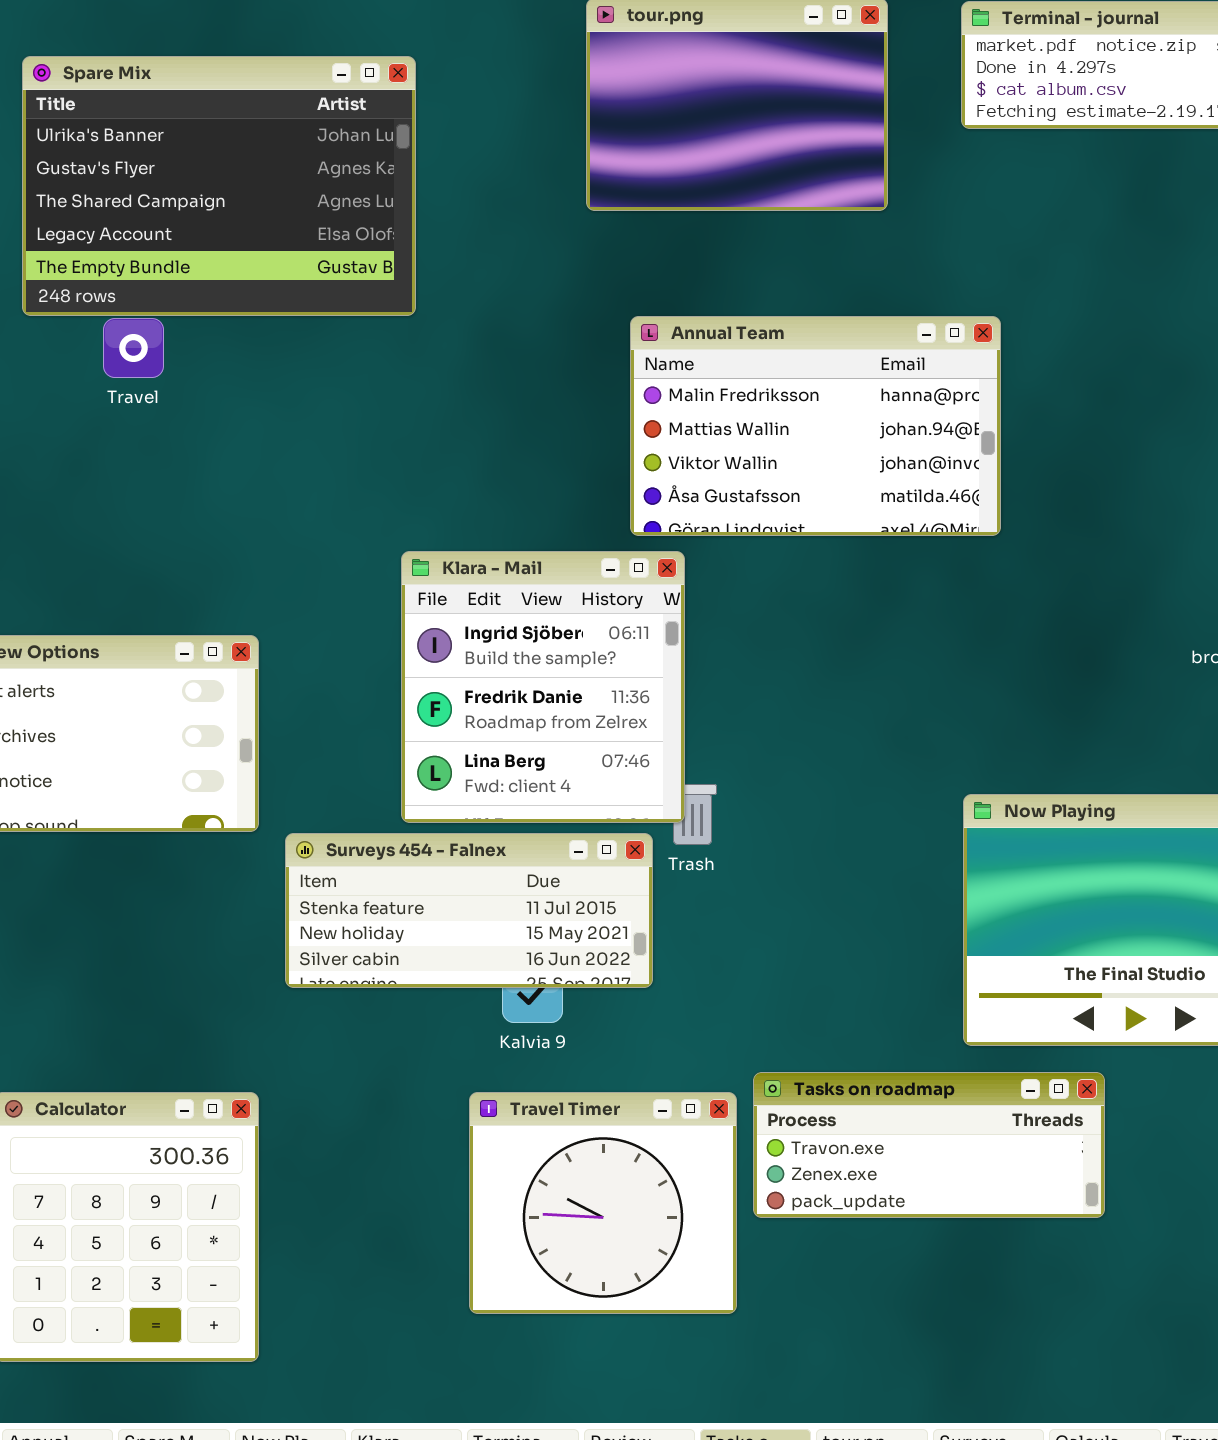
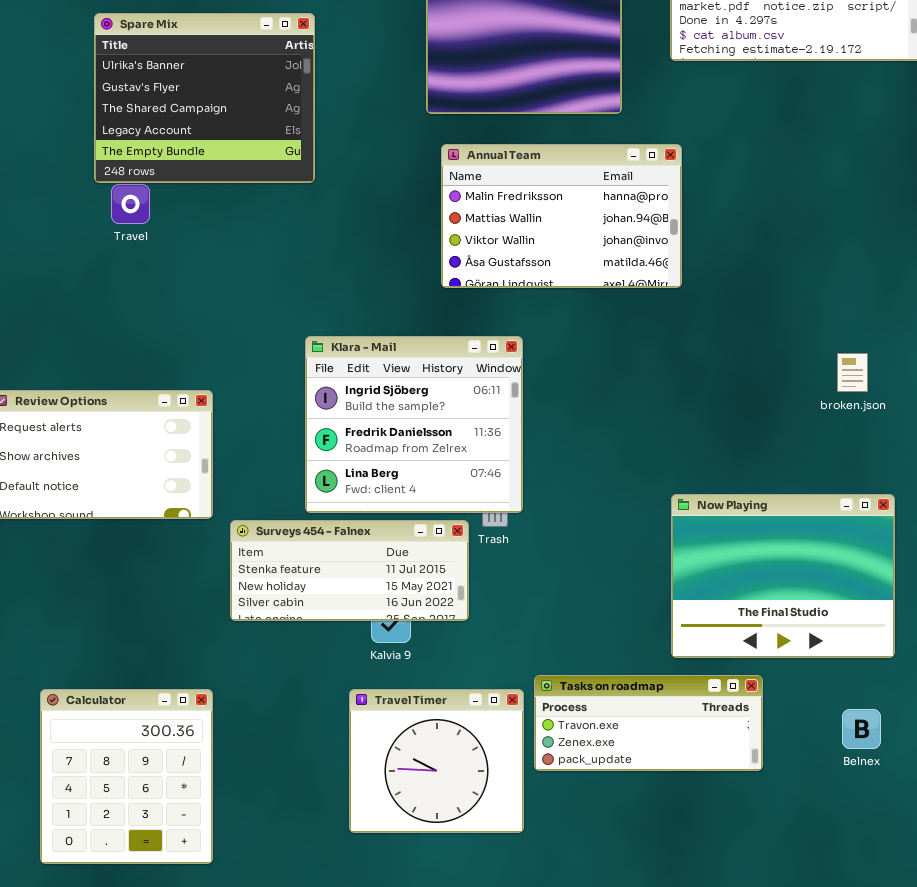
Spare Mix: [22,56,416,316] -> [94,13,315,183], resized
Annual Team: [630,316,1001,536] -> [441,144,682,288], moved
Klara - Mail: [401,551,685,823] -> [305,336,523,513], resized

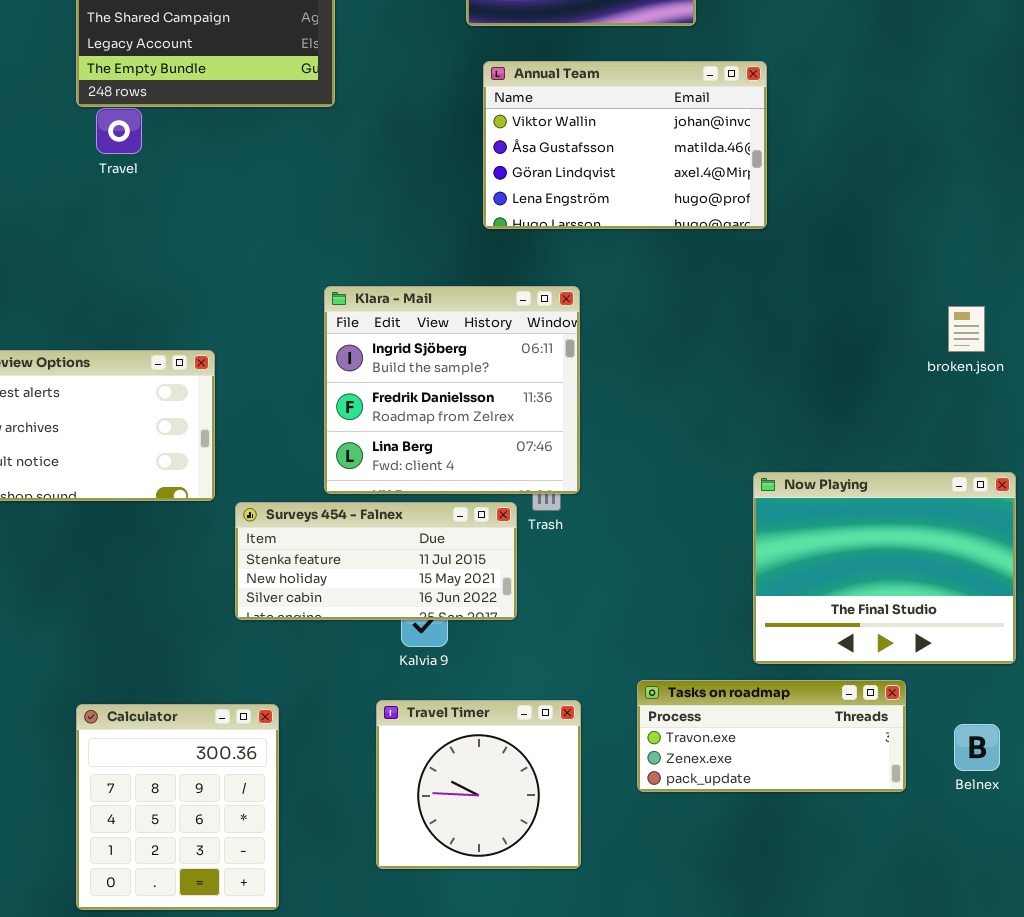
Annual Team: [441,144,682,288] -> [483,61,767,229], scrolled down 2 rows
Tasks on roadmap: [534,675,763,771] -> [637,680,906,792], moved
Calculator: [40,689,213,864] -> [76,704,279,910], moved

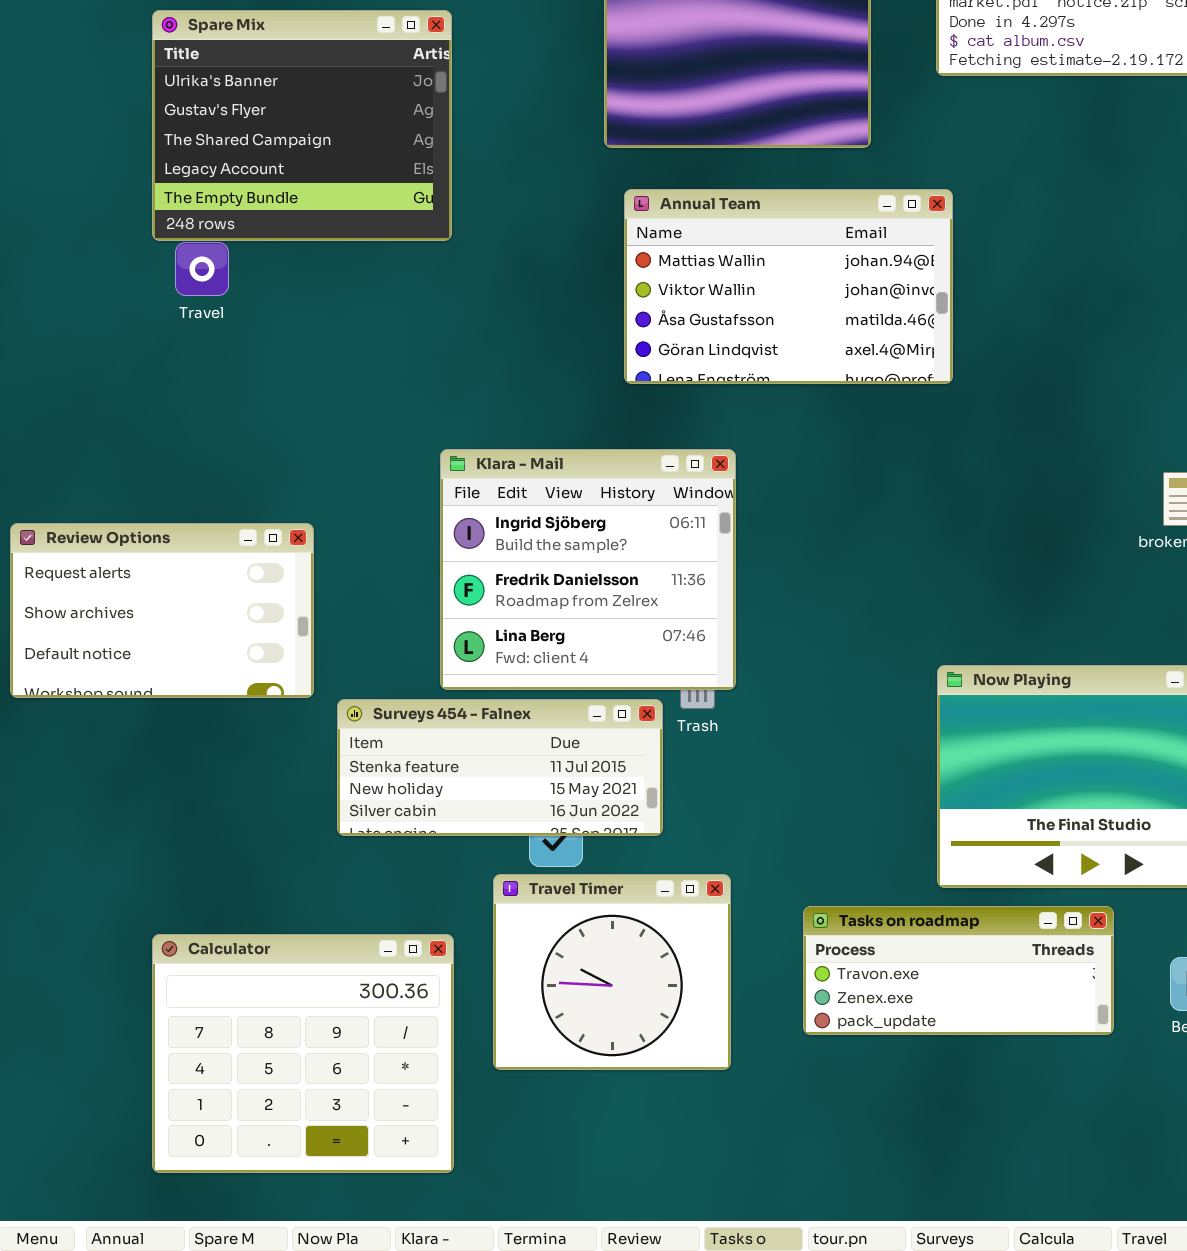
Annual Team: [483,61,767,229] -> [624,189,953,384], scrolled up 1 row
Travel Timer: [376,700,581,869] -> [493,874,731,1070], moved
Calculator: [76,704,279,910] -> [152,934,454,1173], resized

